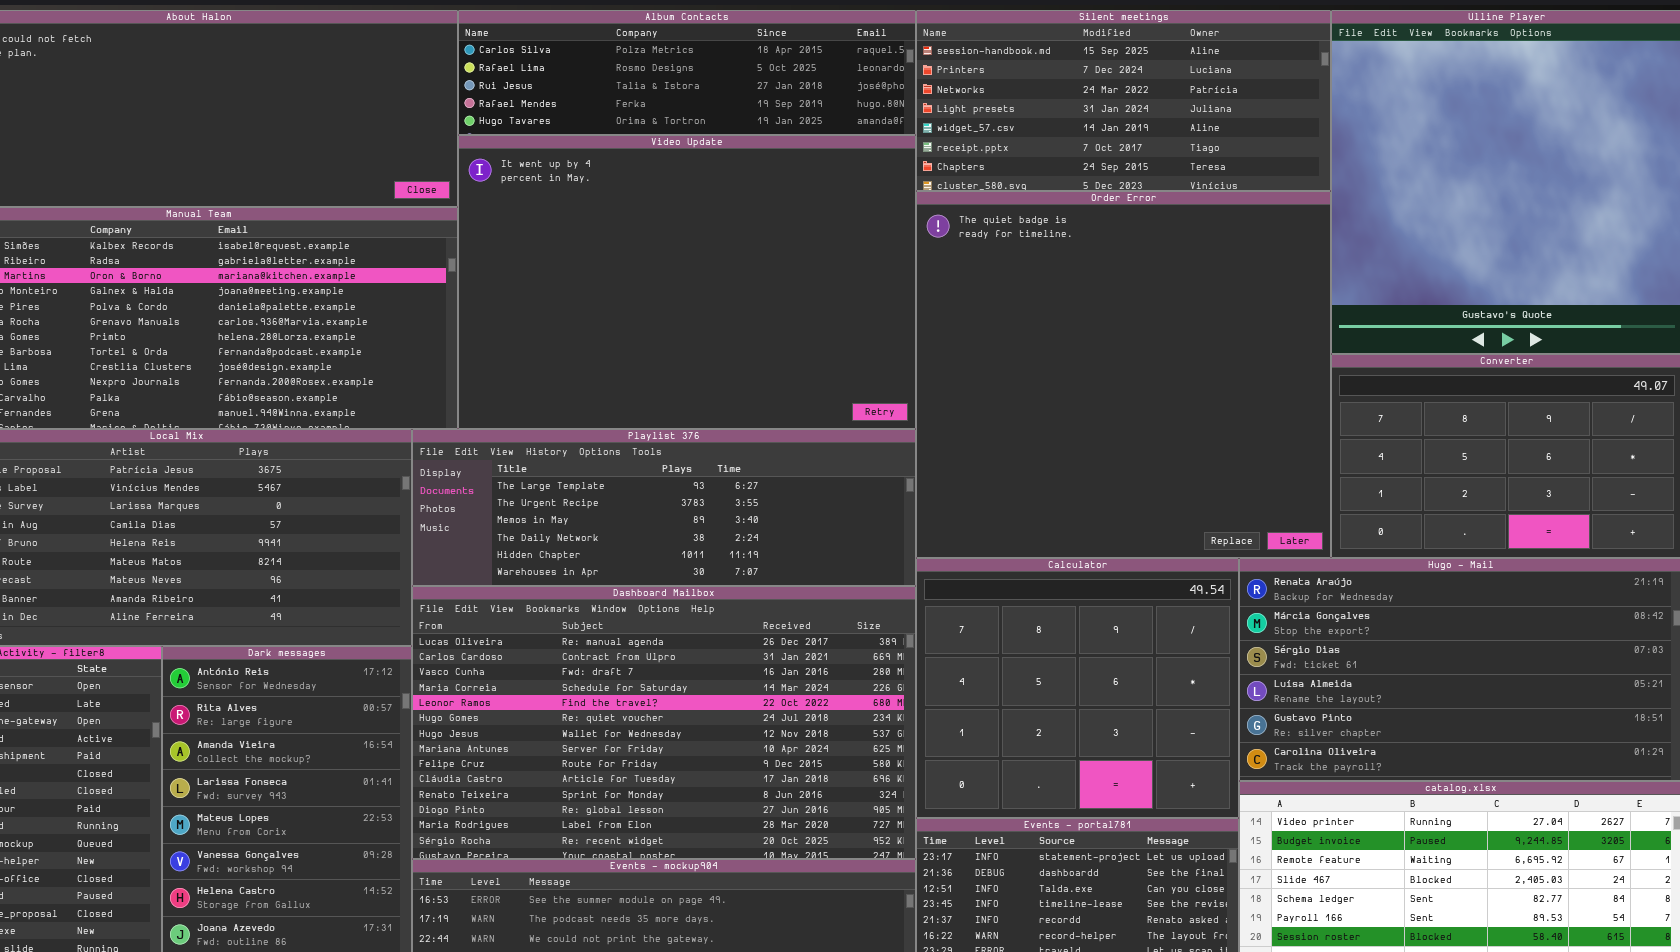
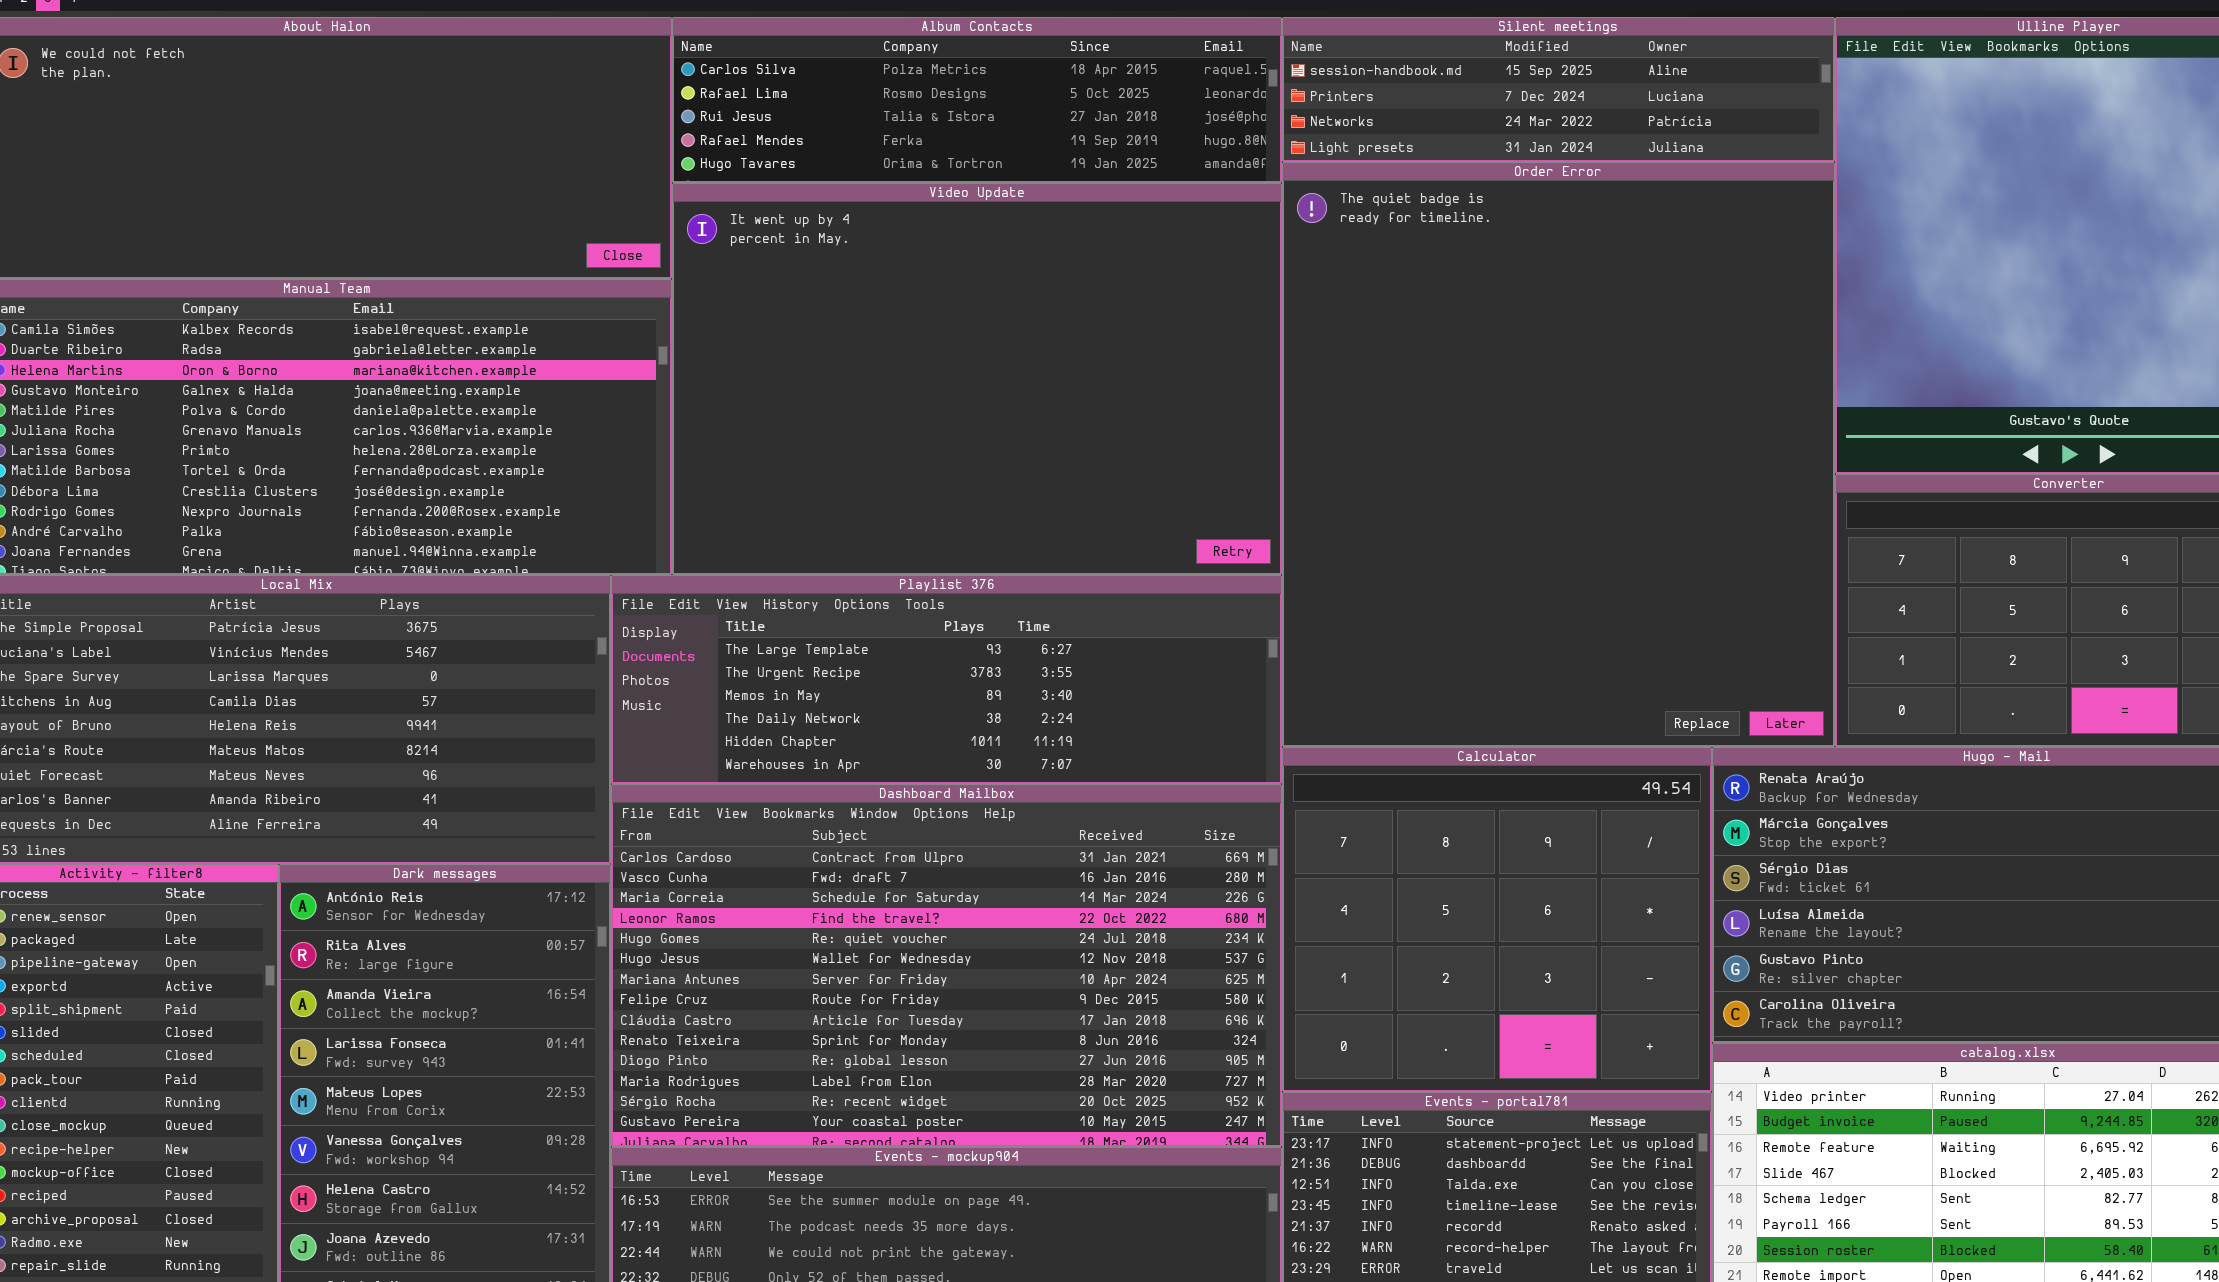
Silent meetings: [916,10,1331,191] -> [1282,17,1835,162], resized
Order Error: [916,191,1331,558] -> [1282,162,1835,747], resized
Dashboard Mailbox: [412,586,916,859] -> [611,784,1282,1147], scrolled down 1 row

